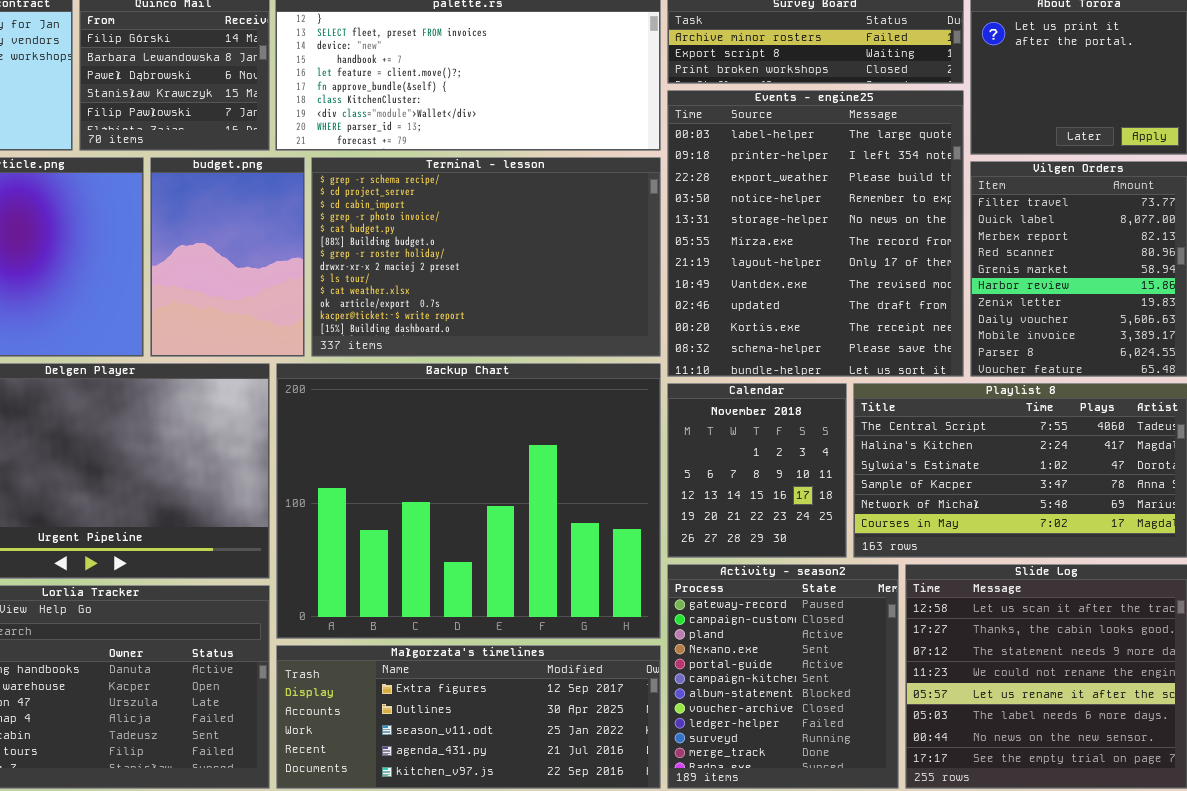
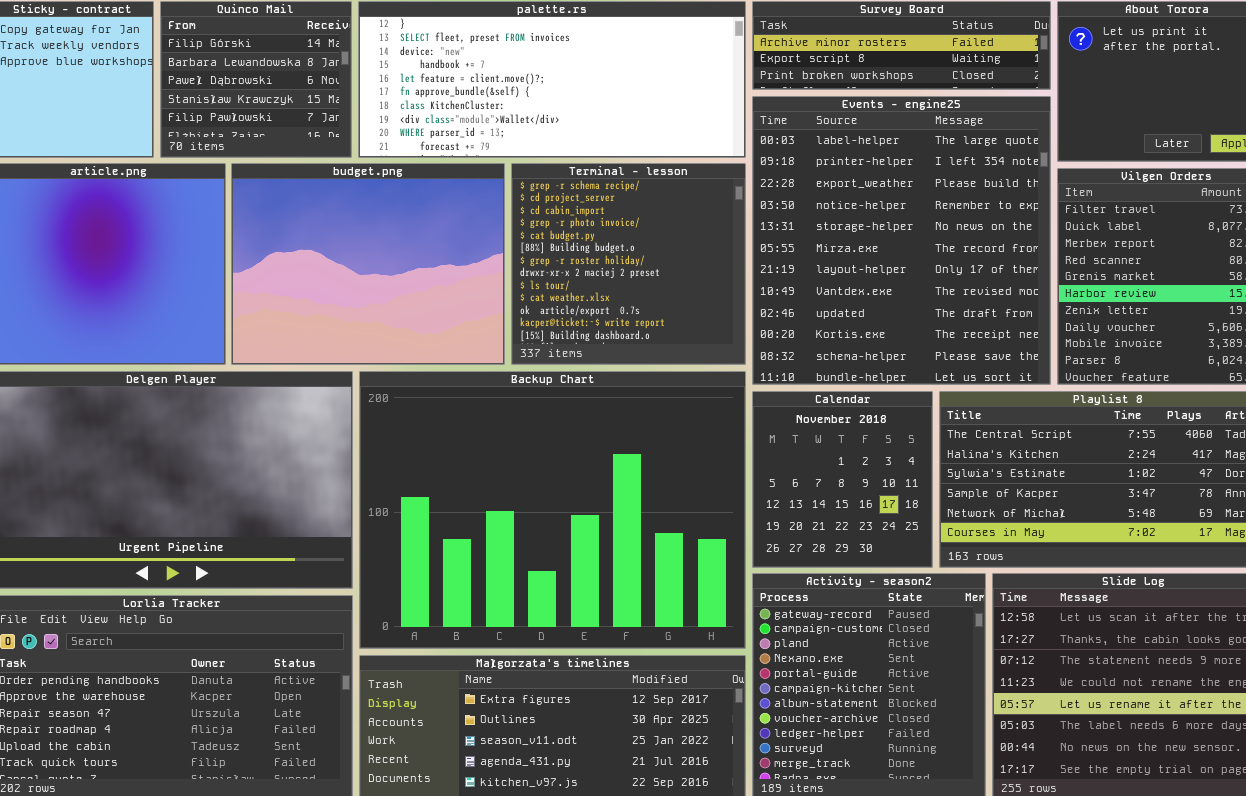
budget.png: [150,157,305,357] -> [231,163,505,365], resized
Terminal - lesson: [311,157,661,357] -> [511,163,746,365], resized

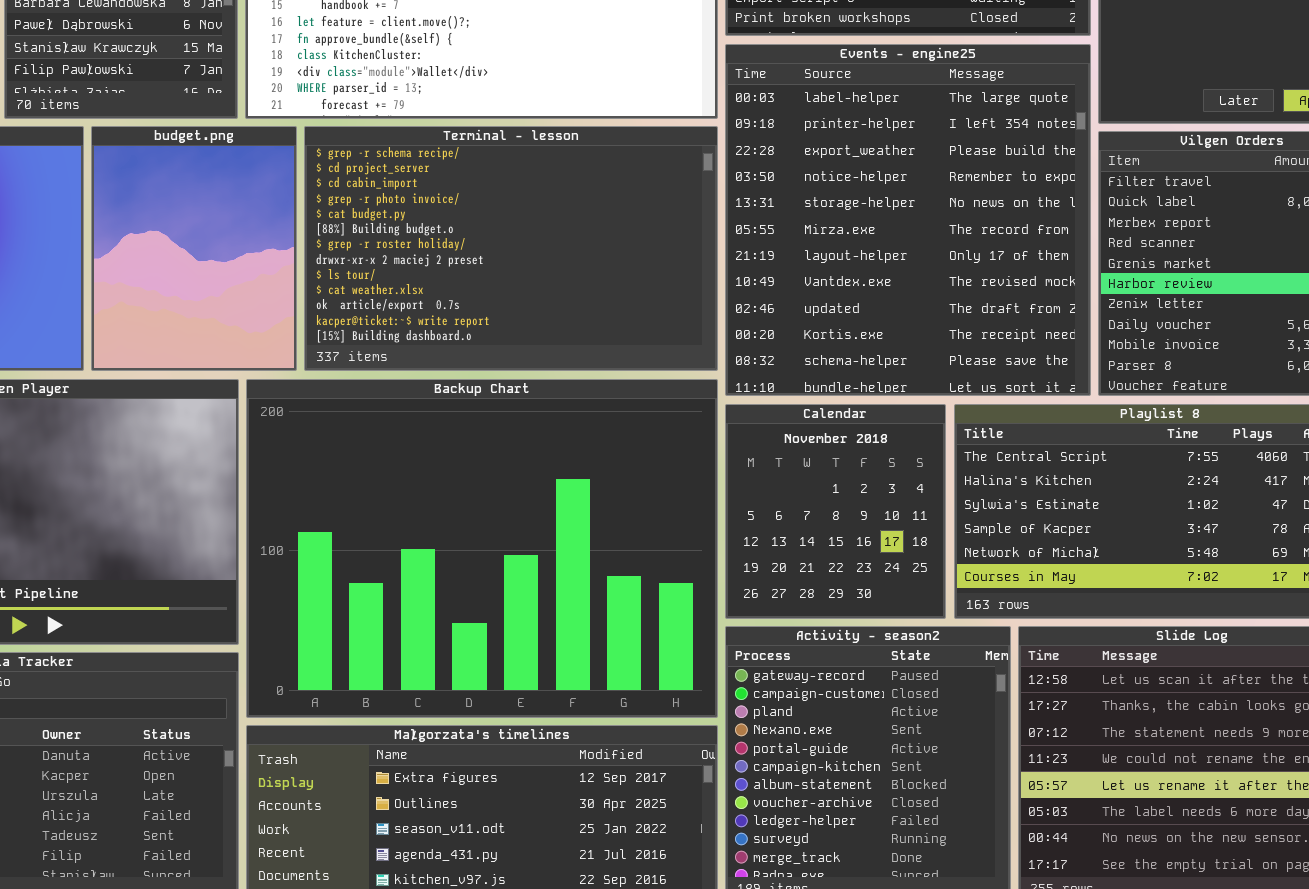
budget.png: [231,163,505,365] -> [91,126,297,371], resized
Terminal - lesson: [511,163,746,365] -> [304,126,718,371], resized

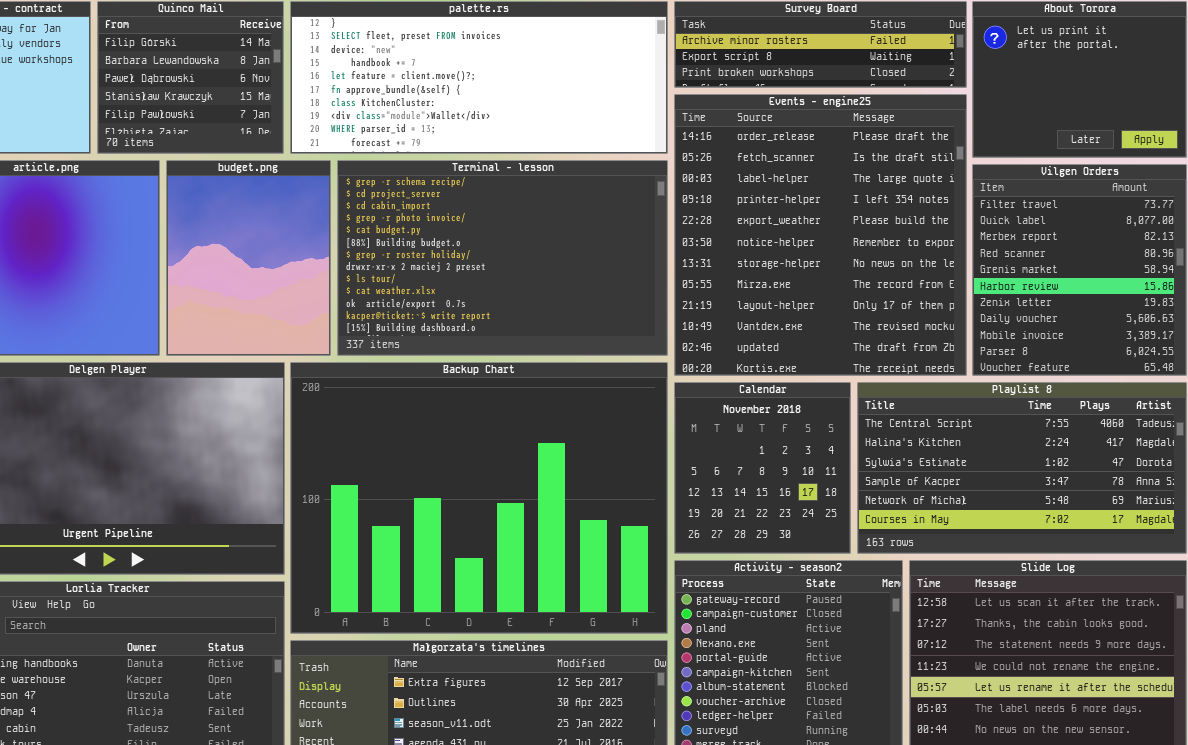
Events - engine25: [725,44,1091,396] -> [674,94,967,376], scrolled up 2 rows

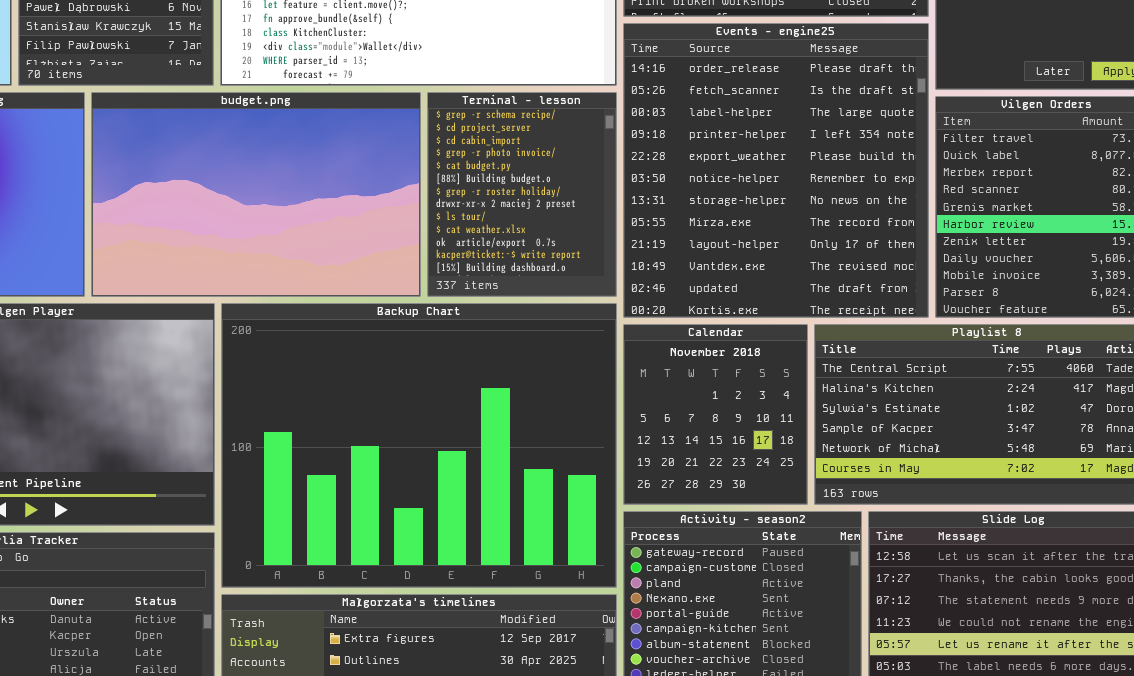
budget.png: [166,160,331,356] -> [91,92,421,297], resized
Terminal - lesson: [337,160,668,356] -> [427,92,617,297], resized

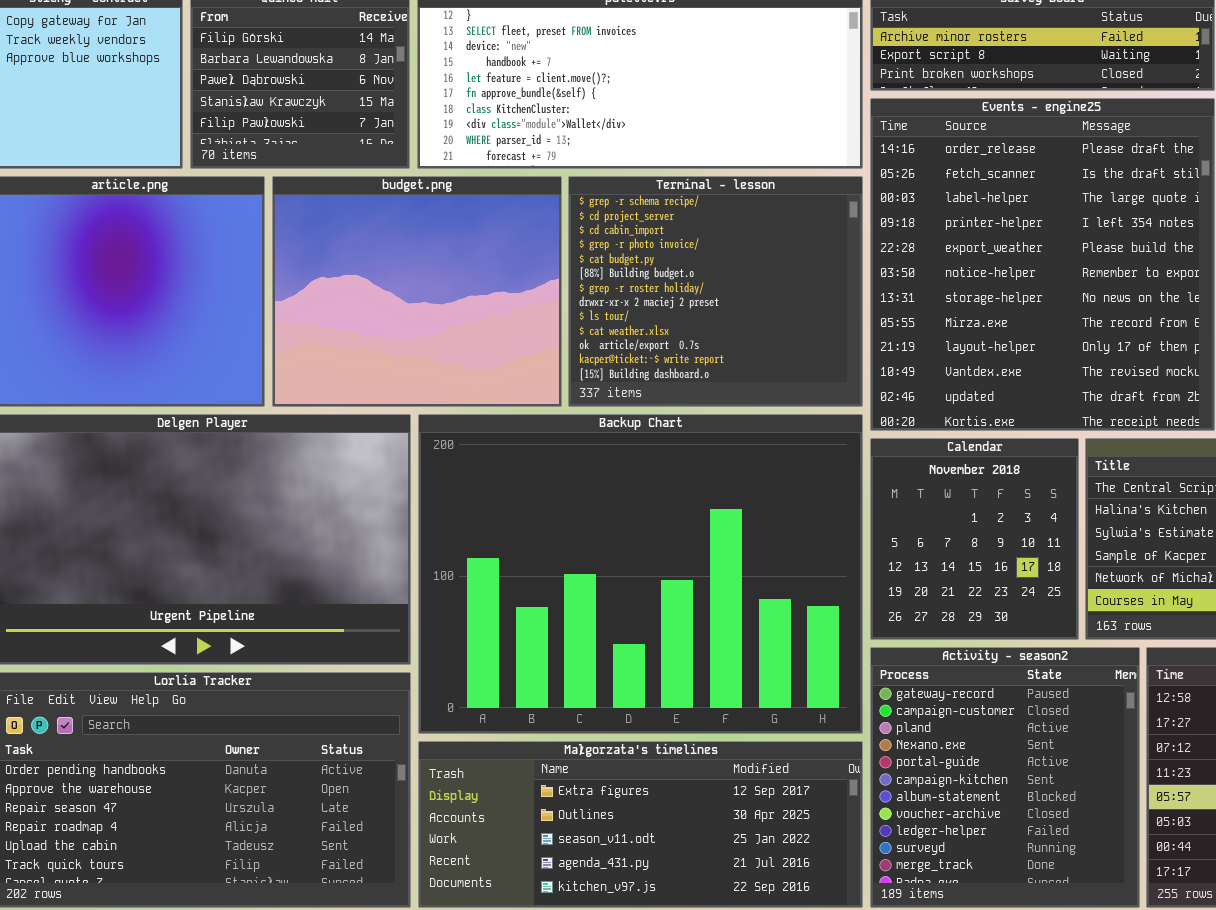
budget.png: [91,92,421,297] -> [272,176,562,407], resized
Terminal - lesson: [427,92,617,297] -> [568,176,863,407], resized

